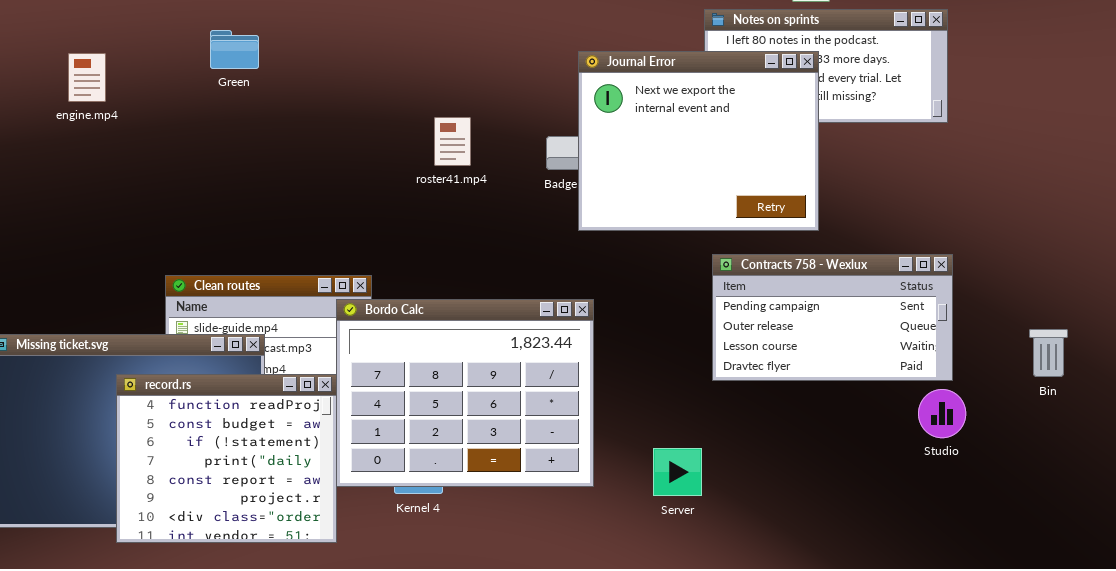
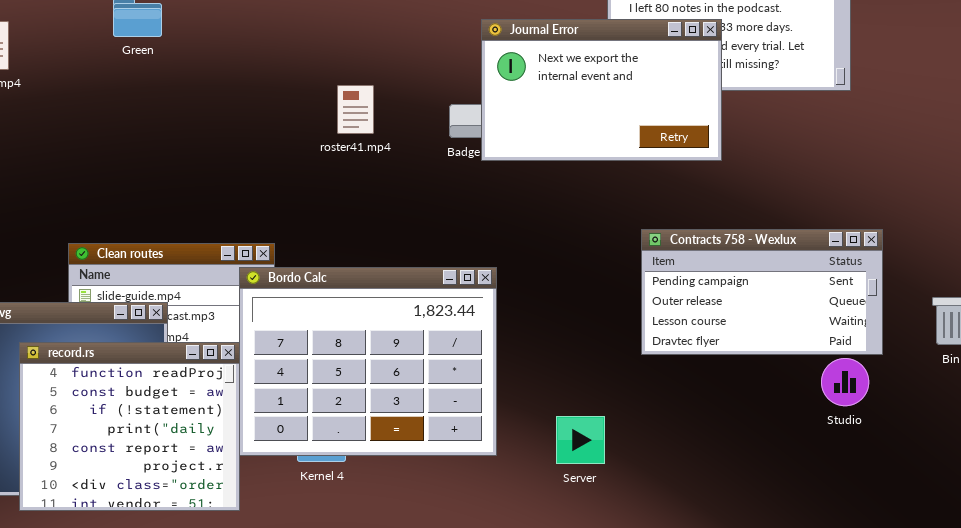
Journal Error: [578,51,819,231] -> [481,19,722,161], resized
Contracts 758 - Wexlux: [712,254,953,381] -> [641,229,883,355], moved

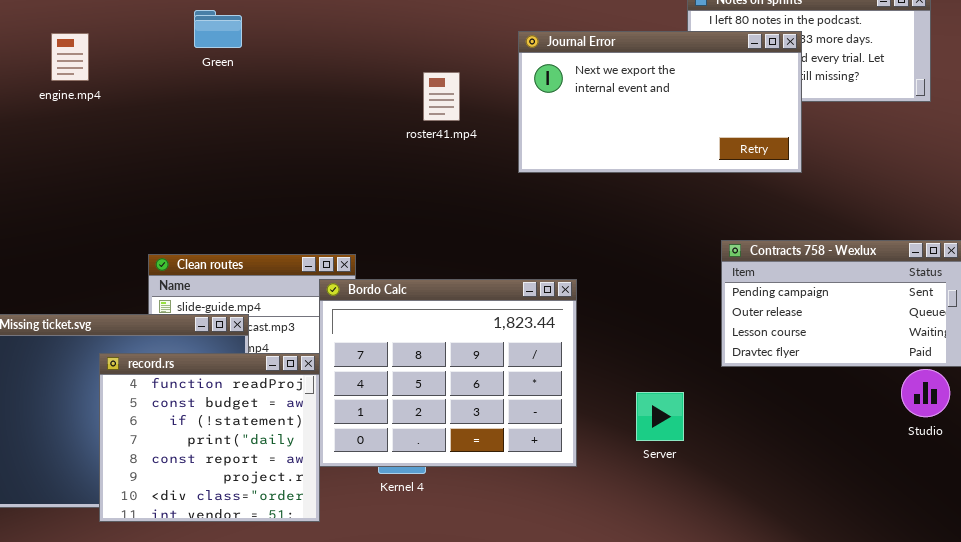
Journal Error: [481,19,722,161] -> [518,31,802,173], resized
roster41.mp4: [337,85,374,134] -> [423,72,460,121], moved
Server: [556,416,605,464] -> [636,392,684,441], moved

